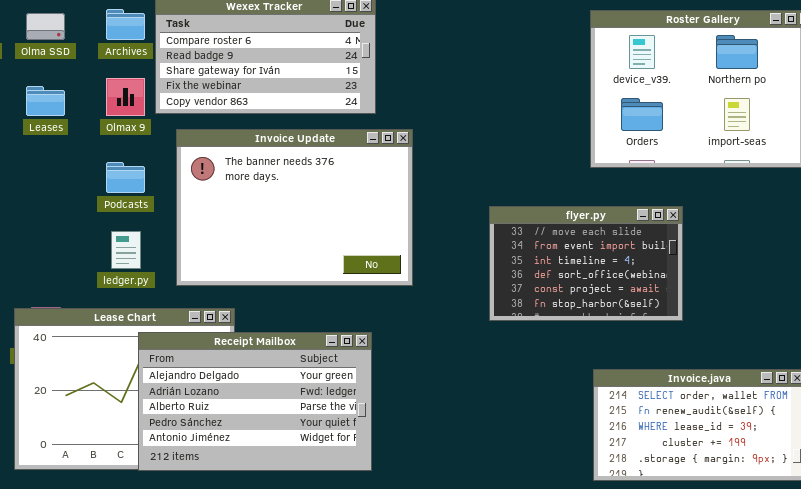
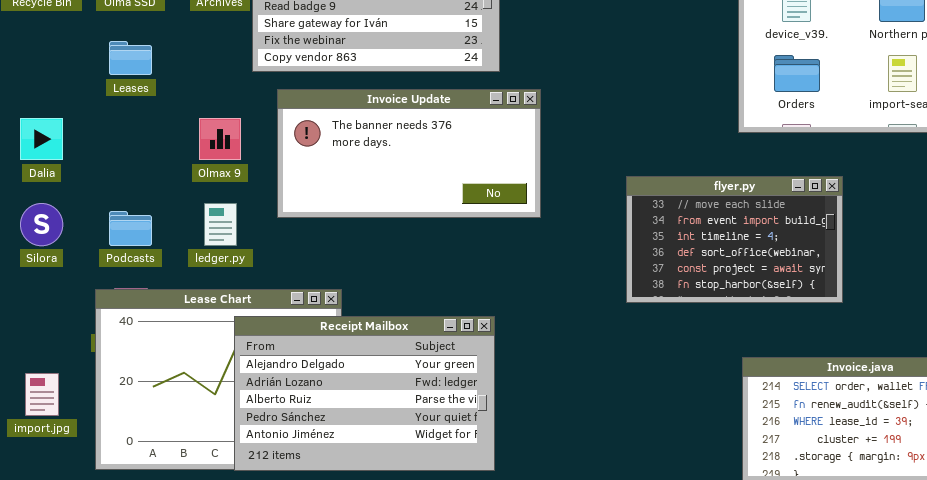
Olmax 9: [106,78,145,116] -> [199,118,241,160], moved
Invoice Update: [176,129,413,286] -> [277,89,541,218], resized
Podcasts: [106,162,145,193] -> [109,211,152,246], moved

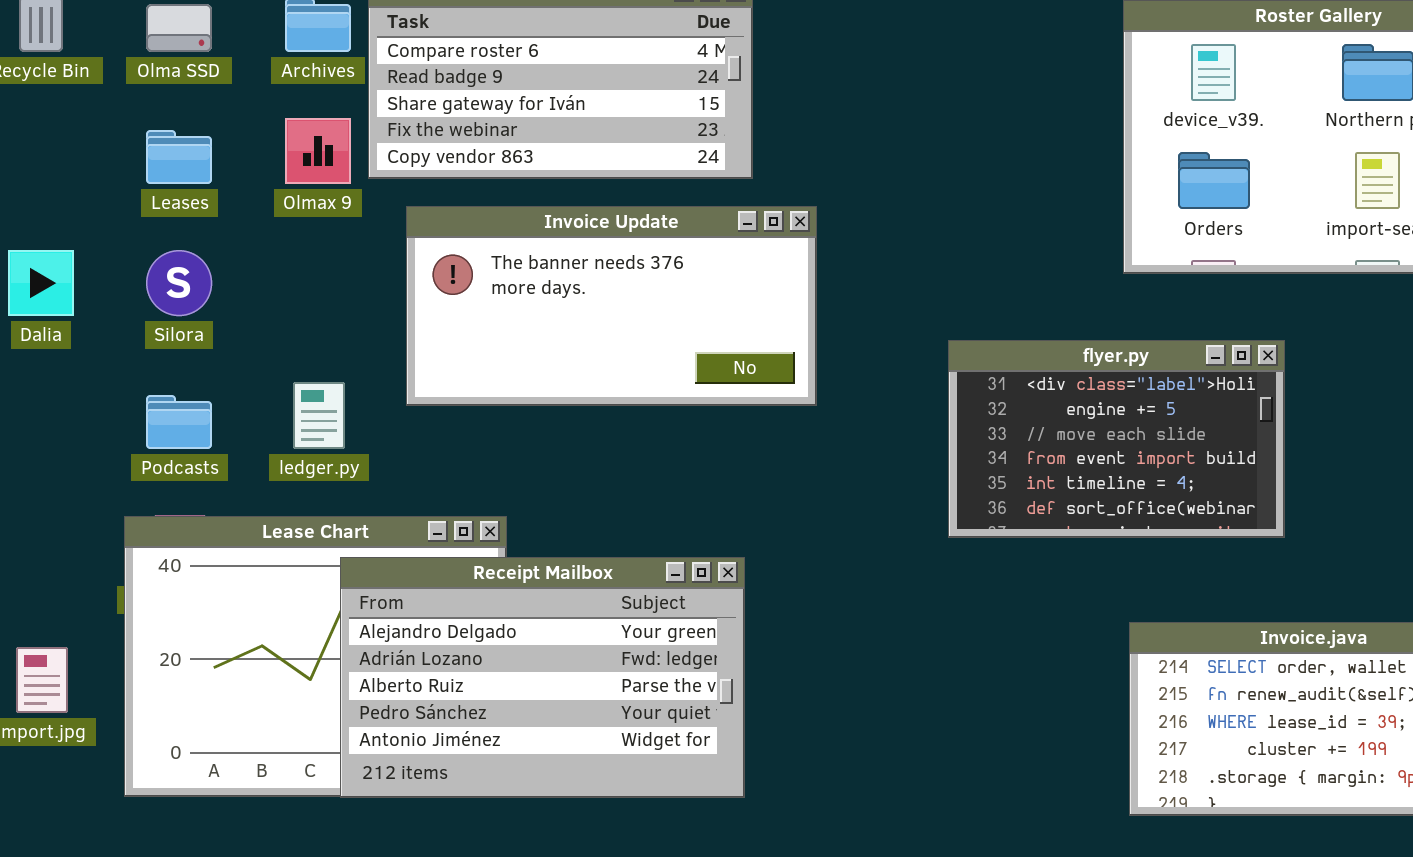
Olmax 9: [199,118,241,160] -> [285,118,351,184], moved
flyer.py: [626,176,843,303] -> [948,340,1285,538], scrolled up 2 rows
Silora: [20,203,63,246] -> [146,250,212,316], moved

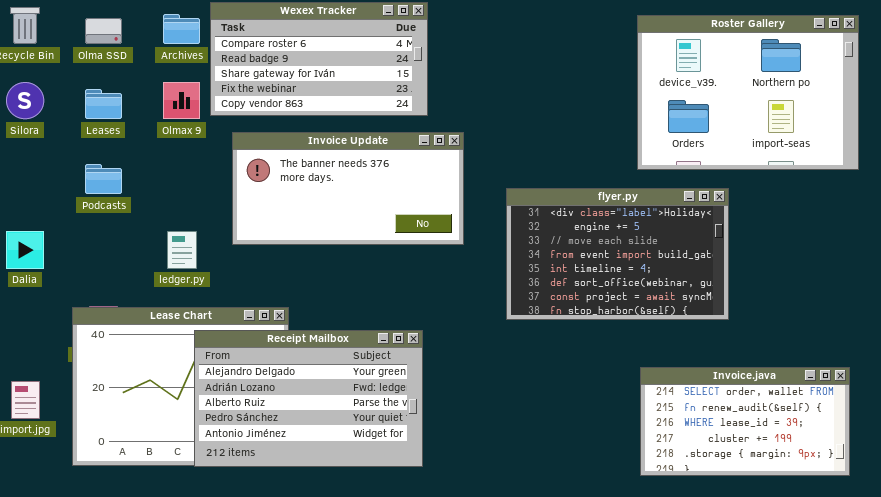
Dalia: [8,250,74,316] -> [6,231,44,269], moved
Silora: [146,250,212,316] -> [6,82,44,119], moved
flyer.py: [948,340,1285,538] -> [506,188,729,320], resized
Podcasts: [146,395,212,449] -> [85,164,122,194], moved

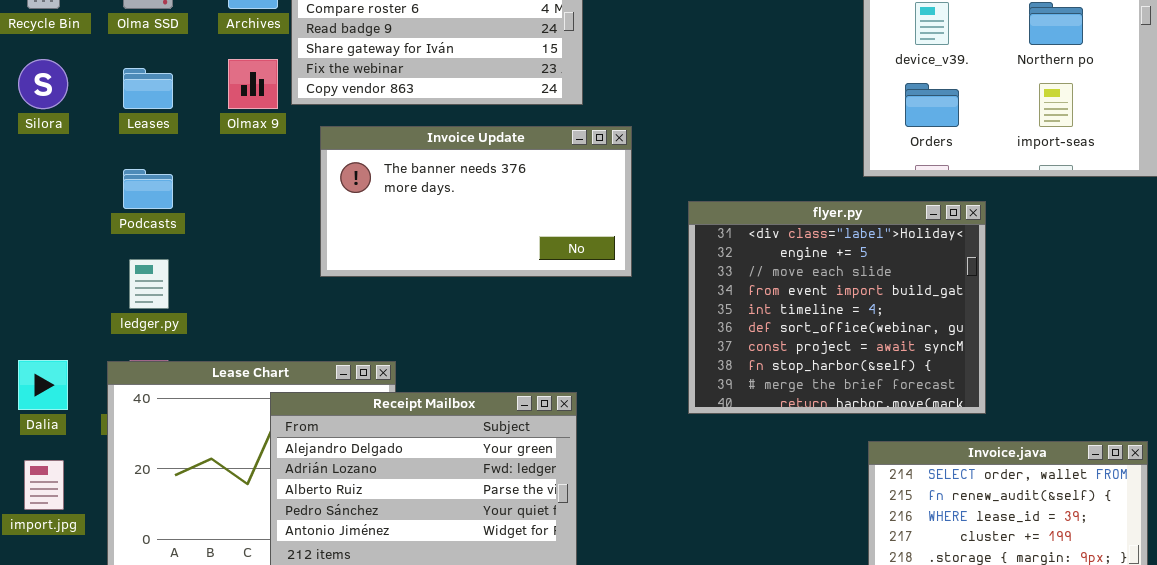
flyer.py: [506,188,729,320] -> [688,201,986,414], resized
Dalia: [6,231,44,269] -> [18,360,68,410], moved
ledger.py: [167,231,197,269] -> [129,259,169,309], moved

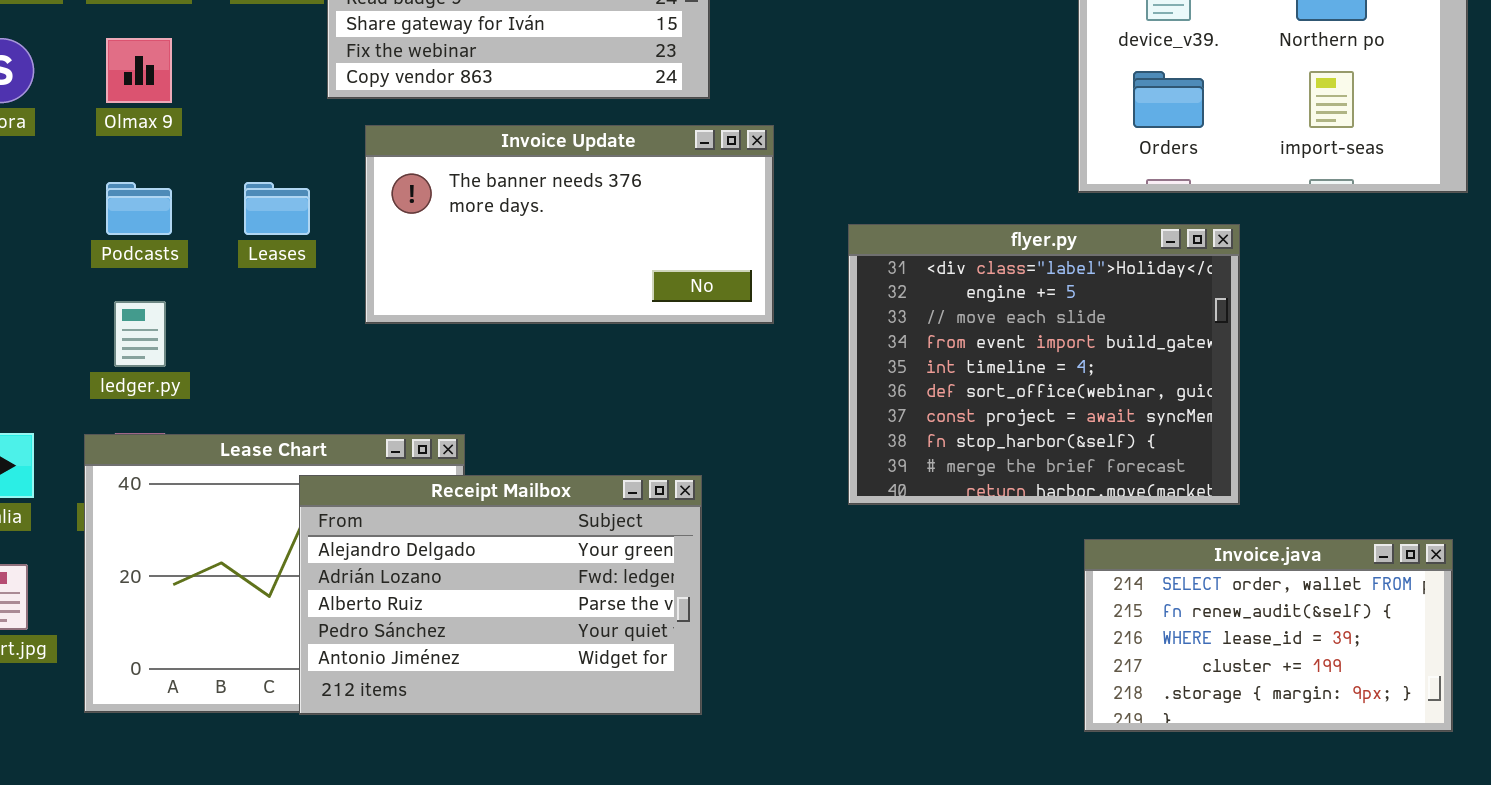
Olmax 9: [228,59,278,109] -> [106,38,172,103], moved
Leases: [123,68,173,109] -> [244,182,310,235], moved

